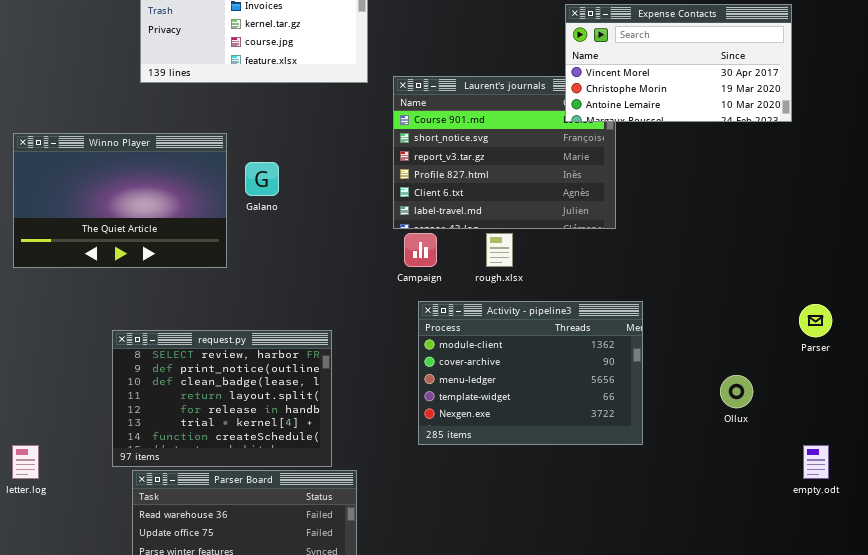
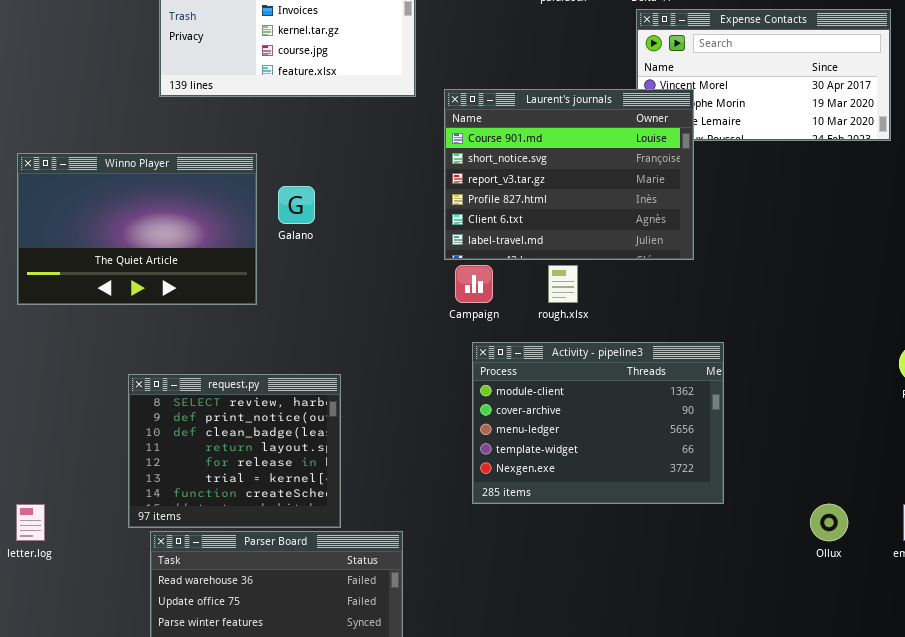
Laurent's journals: [393,76,616,229] -> [444,89,694,260], raised
request.py: [112,330,332,467] -> [128,374,341,528], resized
Ollux: [720,375,753,408] -> [810,504,848,541], moved

